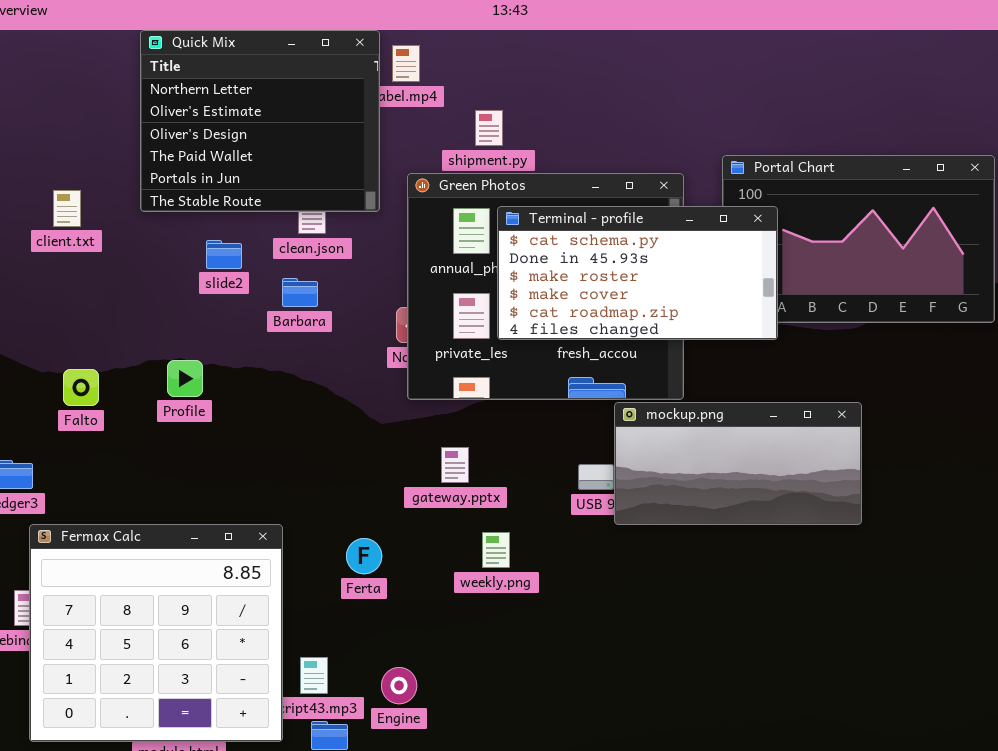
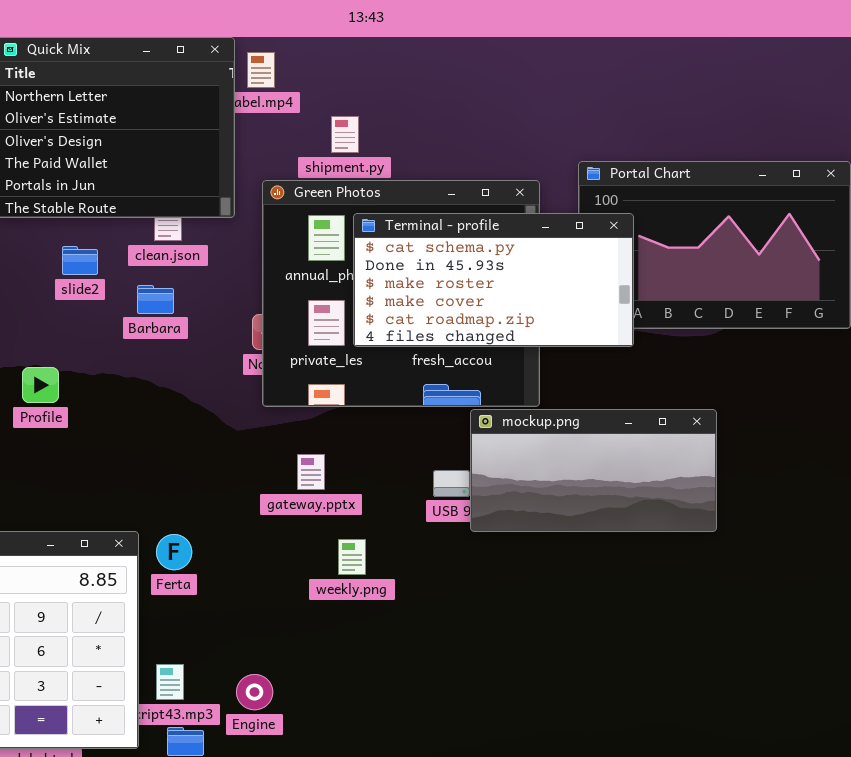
Ferta: [346,538,382,574] -> [156,534,192,570], moved

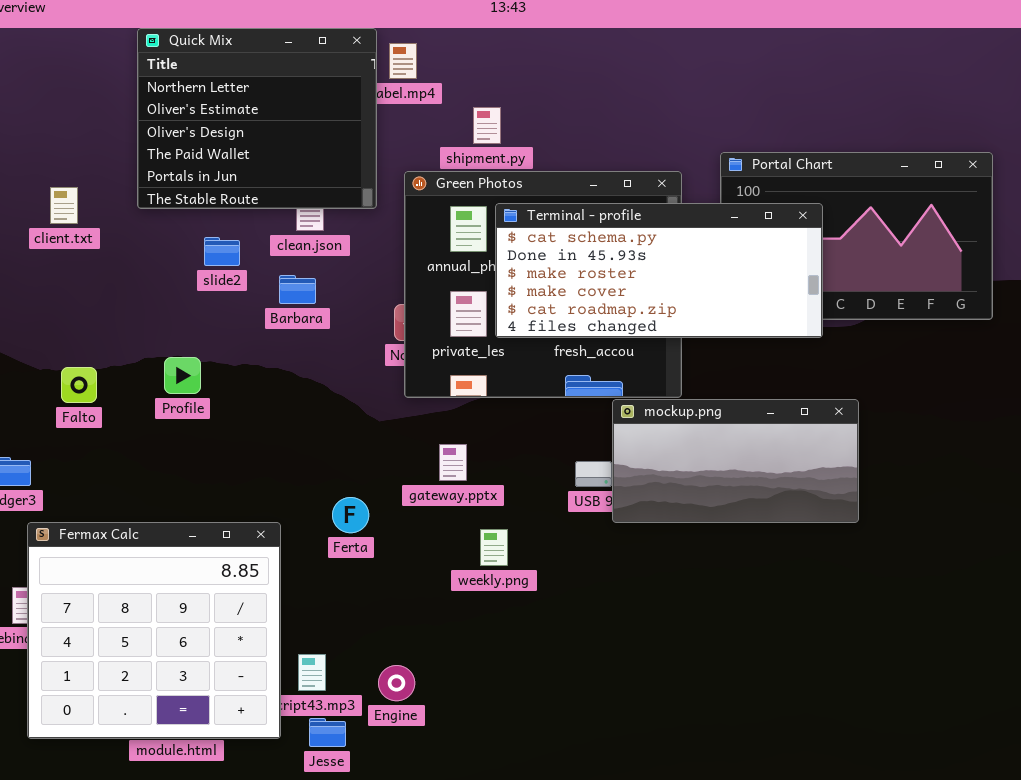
Terminal - profile: [353,213,634,347] -> [495,203,823,338], resized
Ferta: [156,534,192,570] -> [332,497,369,533], moved

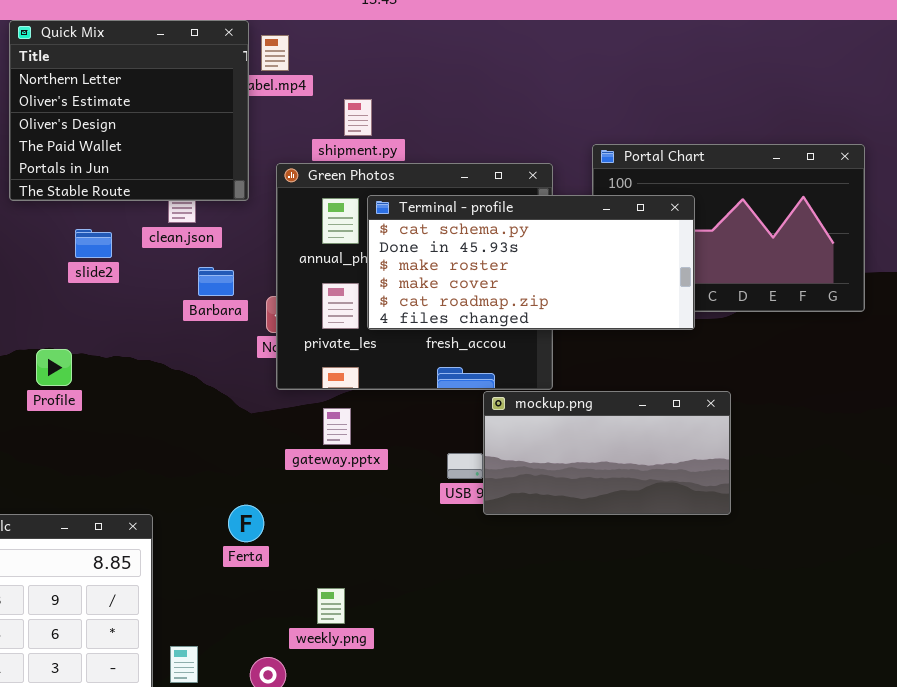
Barbara: [279,275,316,304] -> [198,267,234,296], moved
gateway.pptx: [439,444,467,481] -> [323,408,351,445], moved
Ferta: [332,497,369,533] -> [228,505,264,542], moved
weekly.png: [480,529,508,566] -> [317,588,345,624], moved

